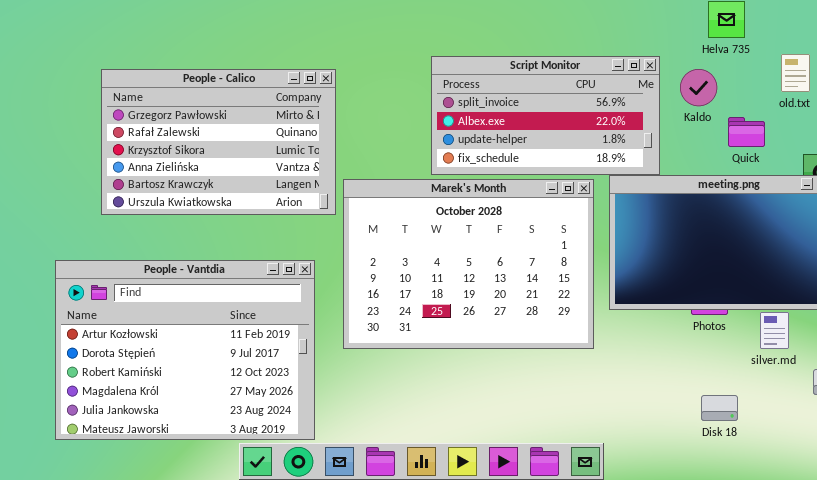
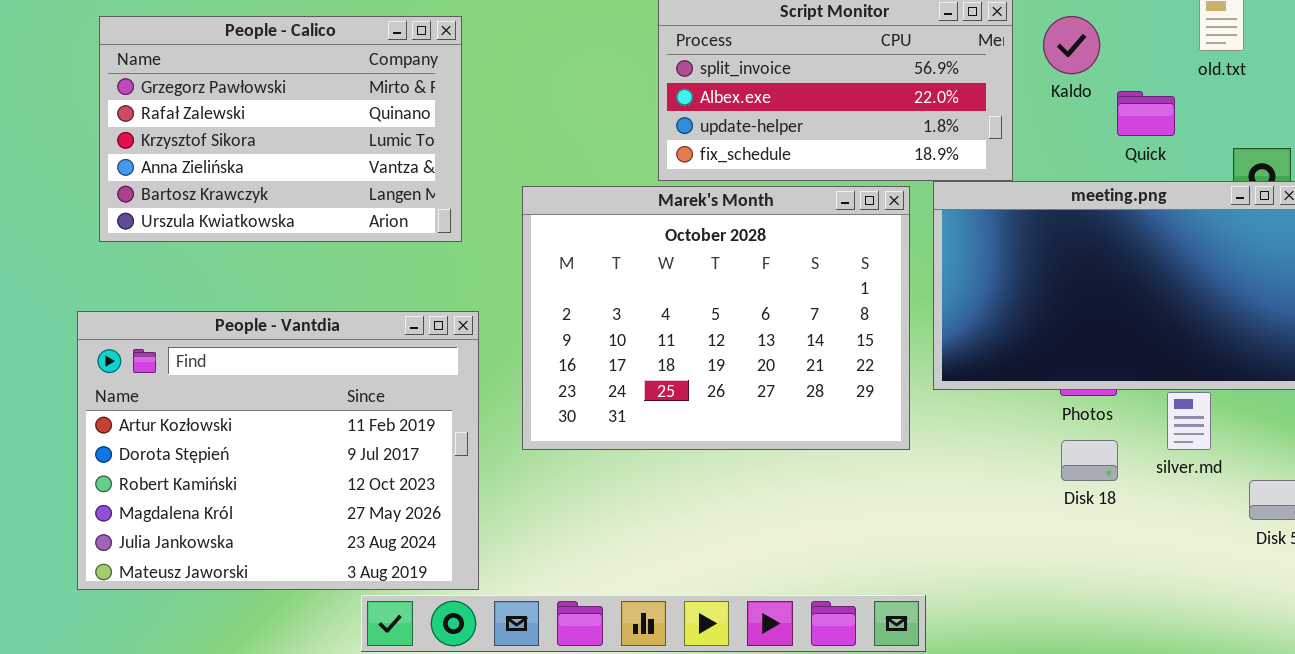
People - Calico: [101,69,336,215] -> [99,16,462,242], moved
Disk 18: [701,395,738,421] -> [1061,440,1118,481], moved

